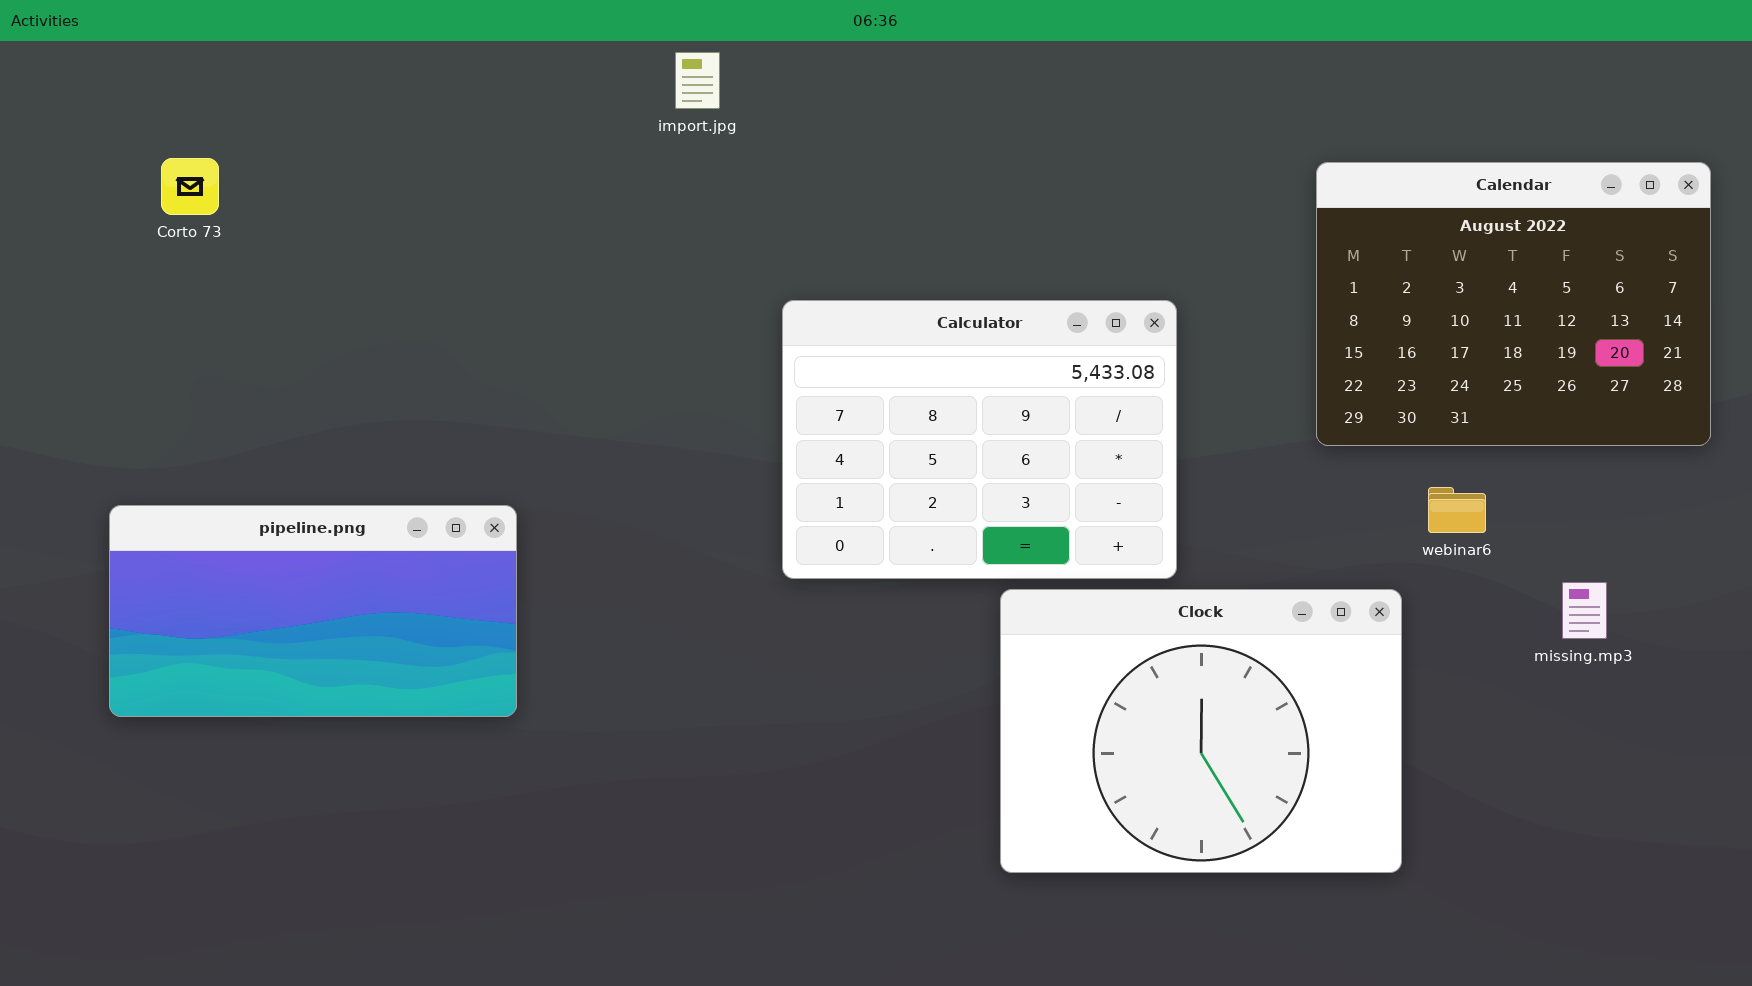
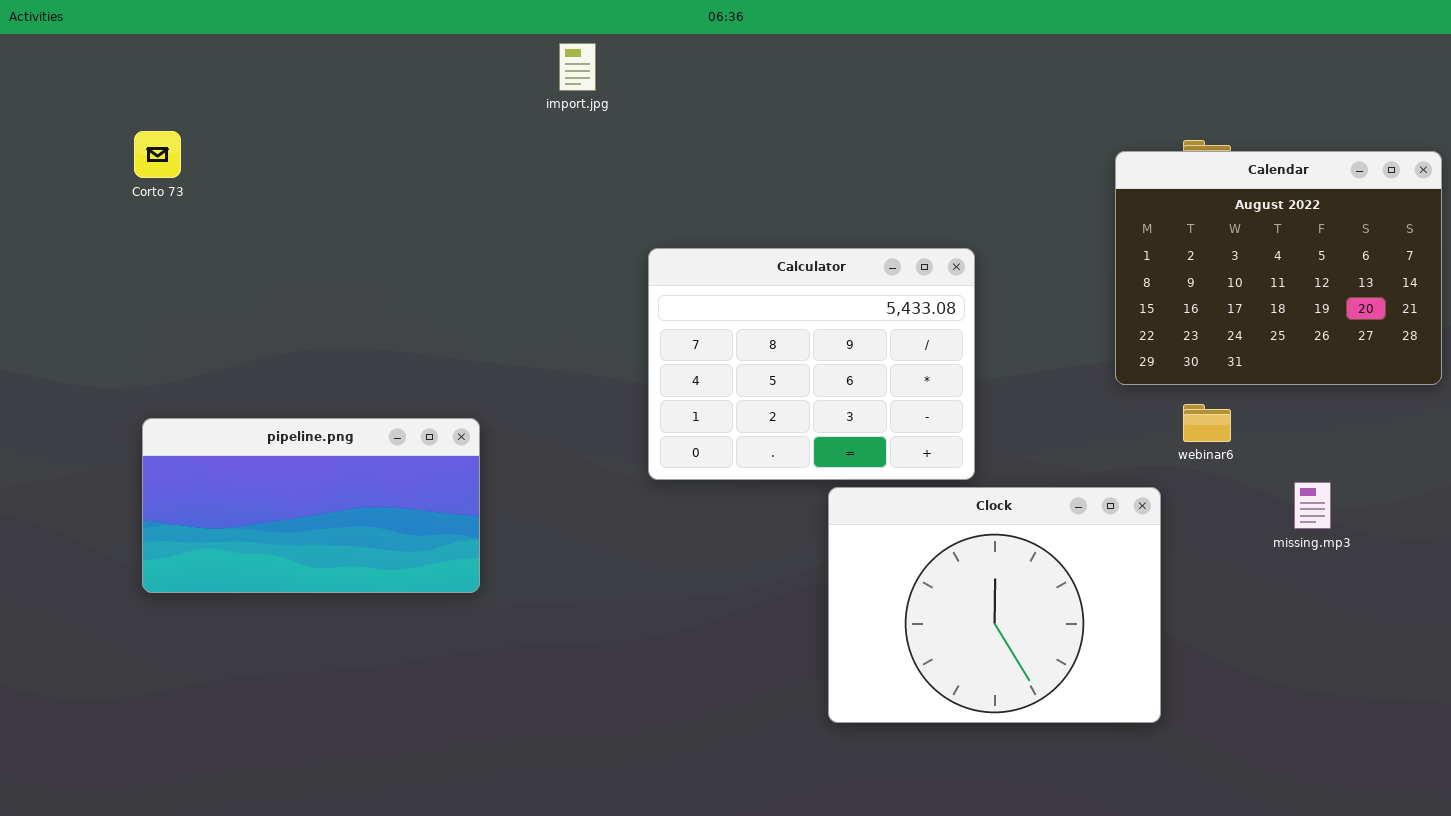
Calendar: [1316,162,1711,446] -> [1115,151,1442,385], moved
pipeline.png: [109,505,517,717] -> [142,418,480,593], moved

